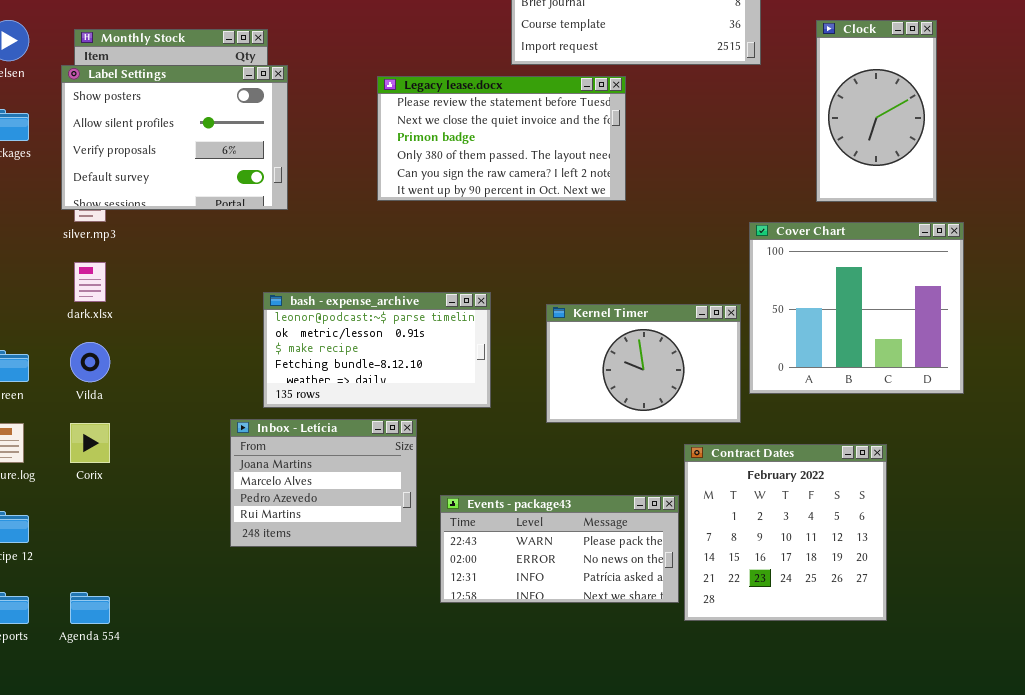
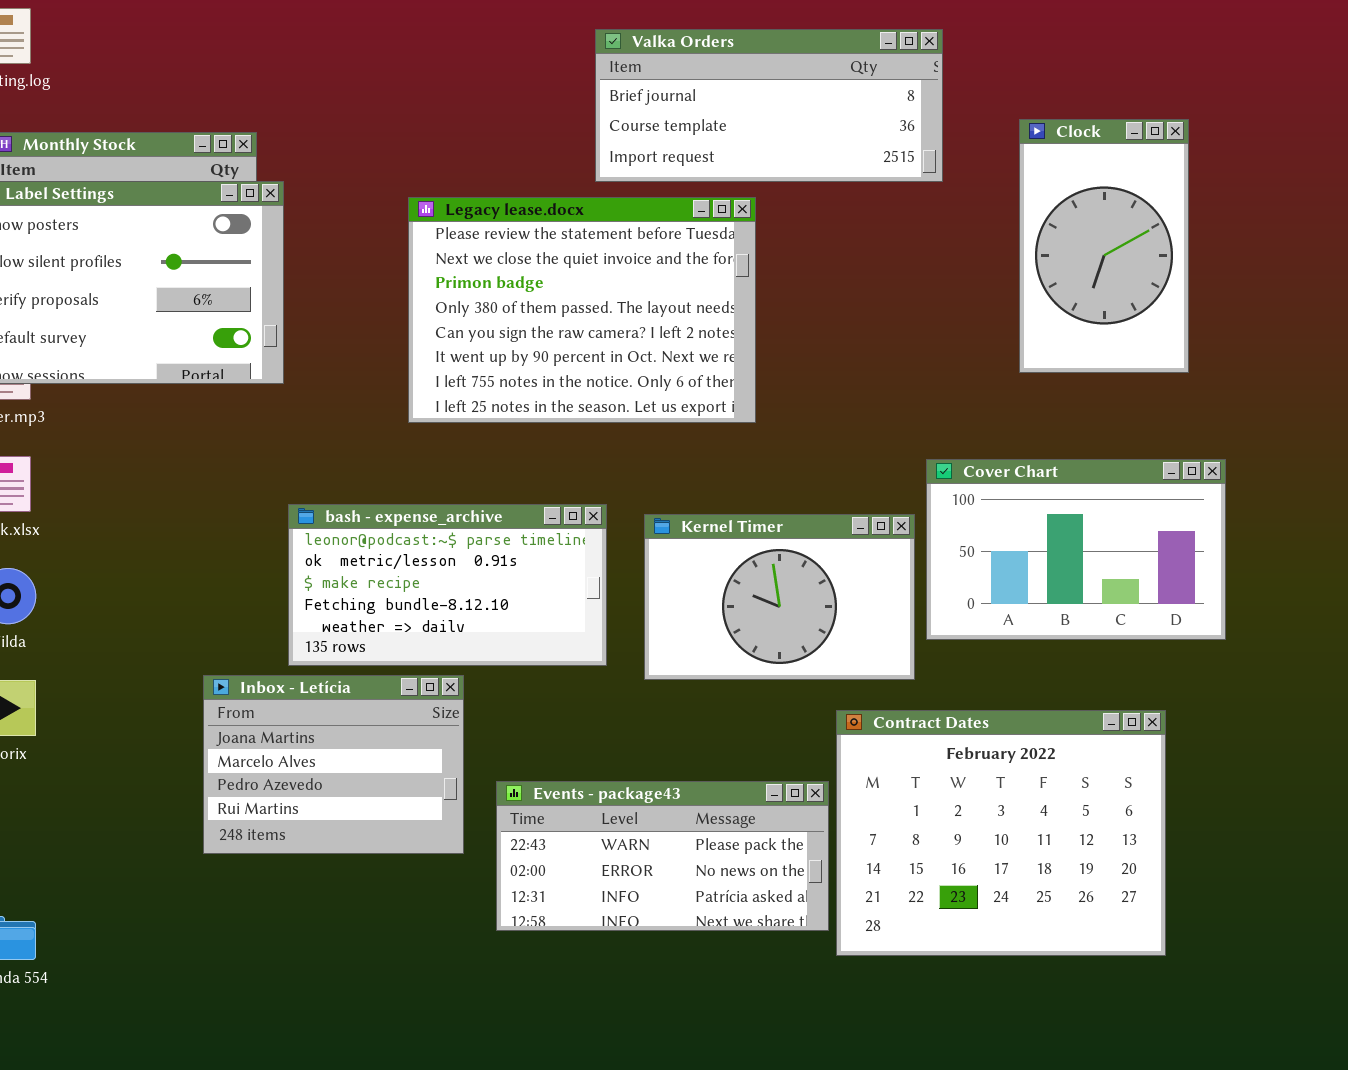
Legacy lease.docx: [377,76,626,201] -> [408,197,756,423], resized
Cover Chart: [749,222,964,394] -> [926,459,1226,640], resized
bash - expense_archive: [263,292,491,408] -> [288,504,607,666], moved
Contract Dates: [684,444,887,621] -> [836,710,1166,956], resized

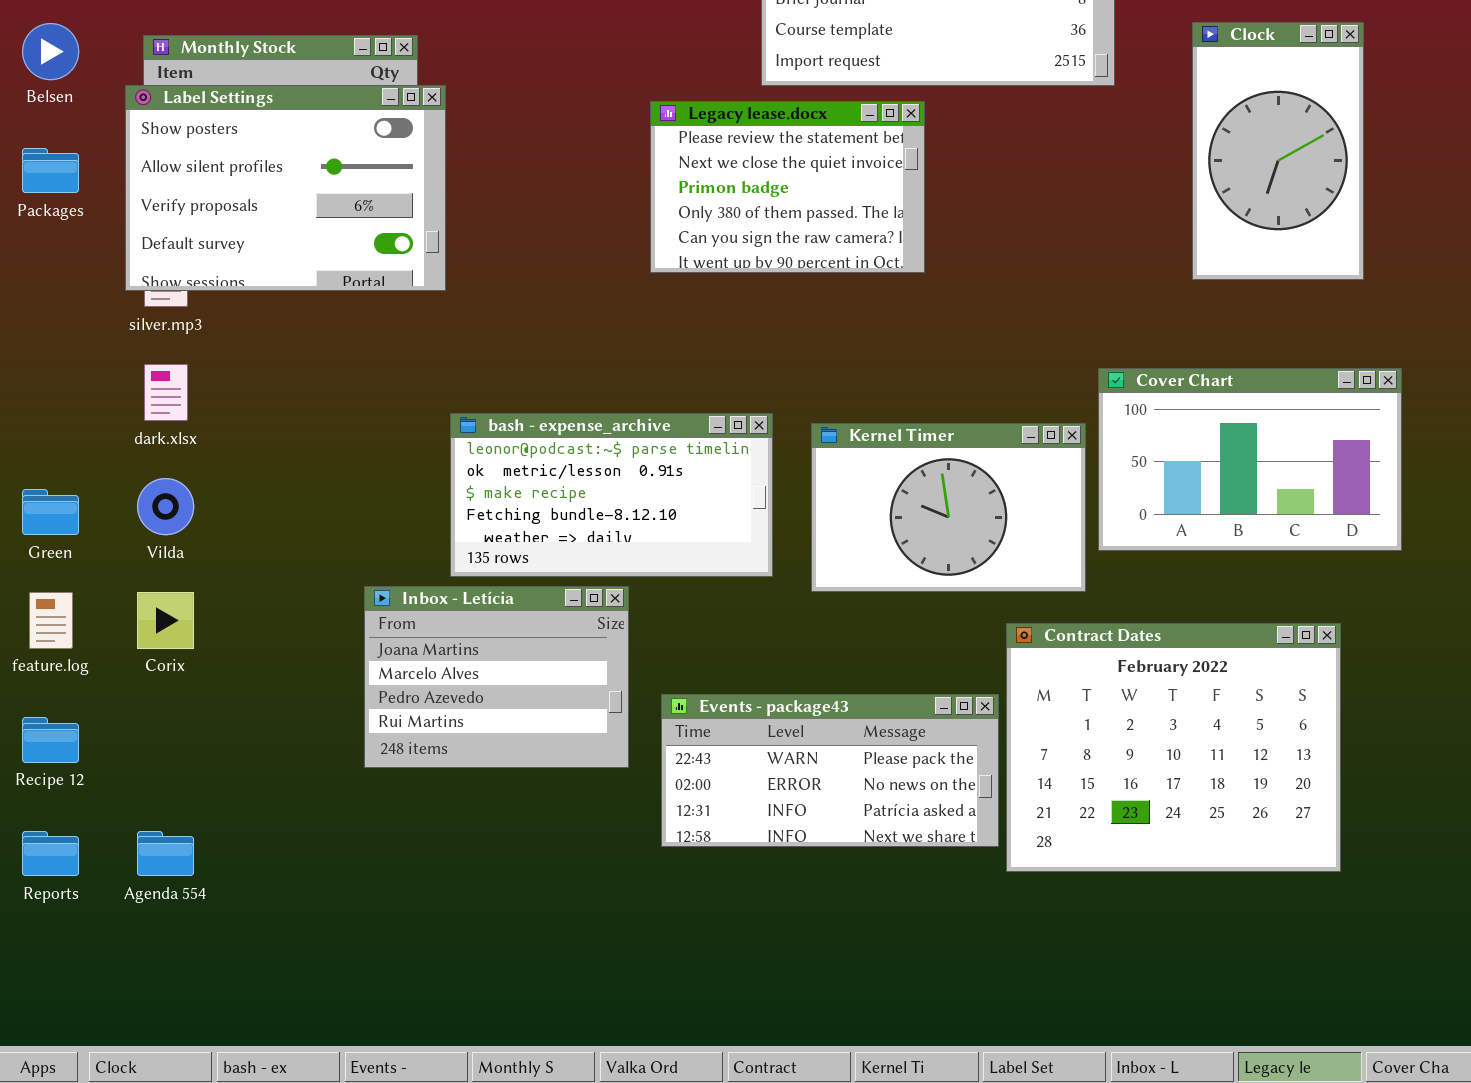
Legacy lease.docx: [408,197,756,423] -> [650,101,925,273], resized

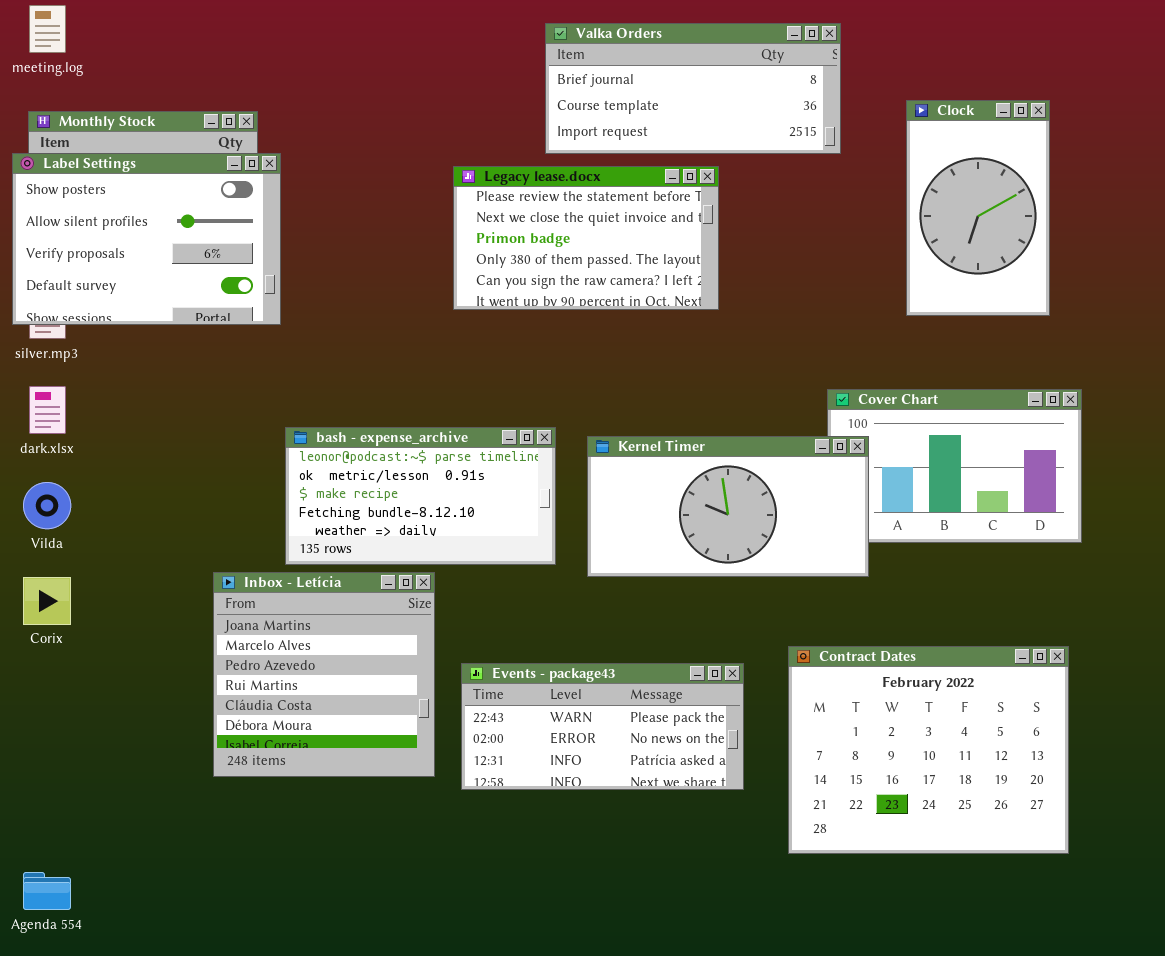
Legacy lease.docx: [650,101,925,273] -> [453,166,719,310], resized
Kernel Timer: [811,423,1086,592] -> [587,436,869,577], resized
Inbox - Letícia: [364,586,629,768] -> [213,572,435,777], resized
Contract Dates: [1006,623,1341,872] -> [788,646,1069,854], moved
Agenda 554: [137,831,194,876] -> [23,872,71,910], moved

